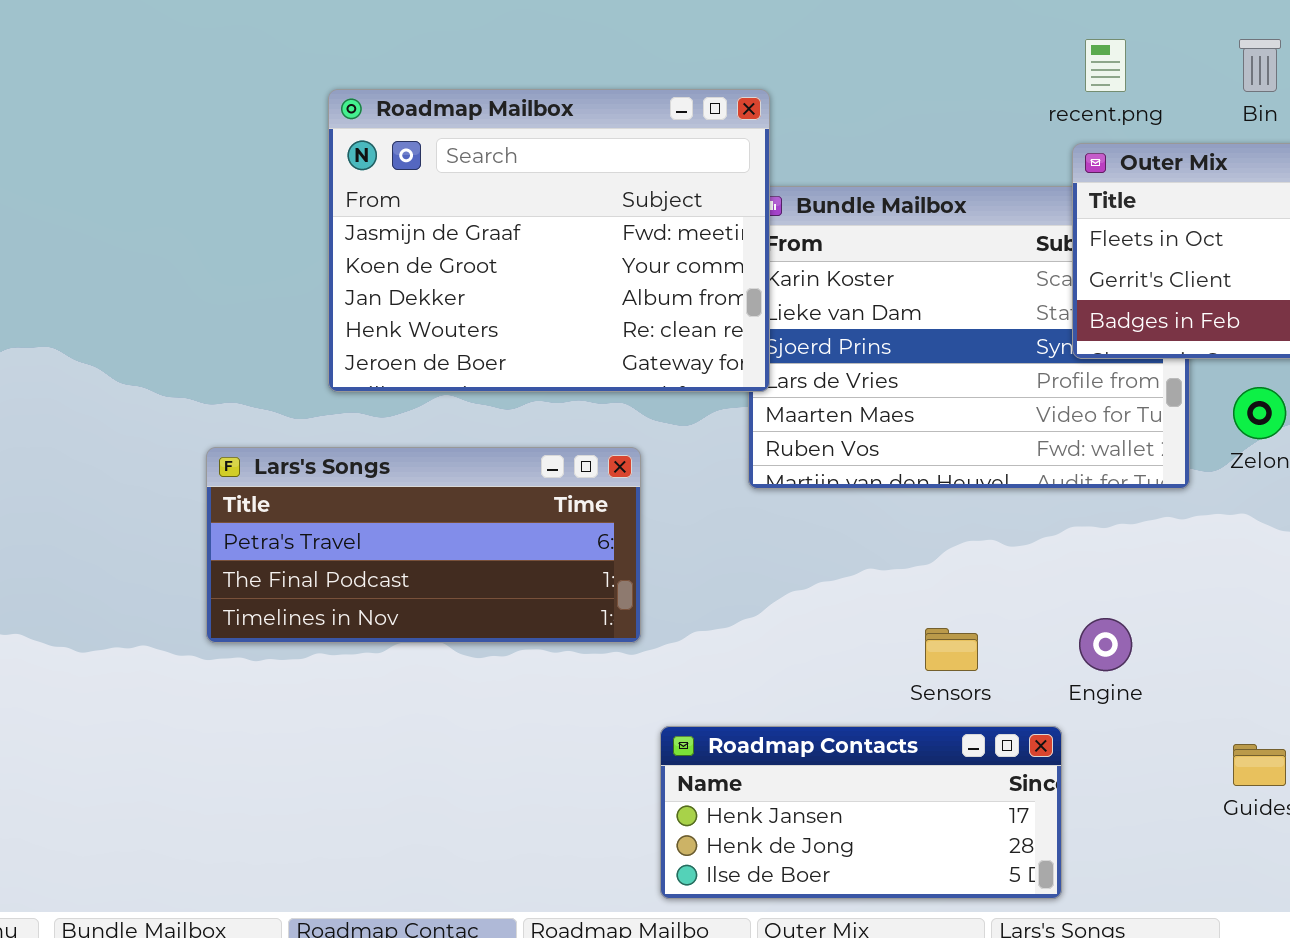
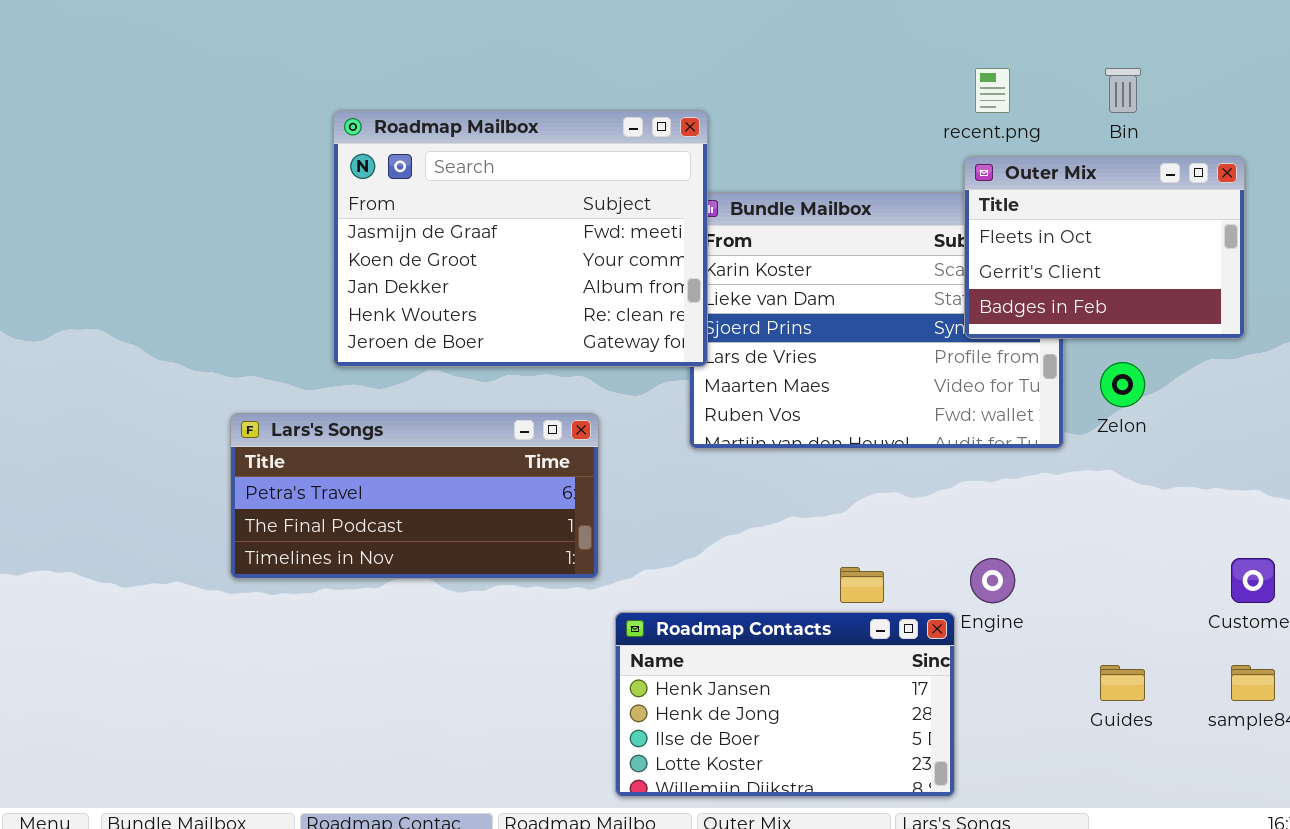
Roadmap Contacts: [660,726,1062,899] -> [615,612,955,797], resized

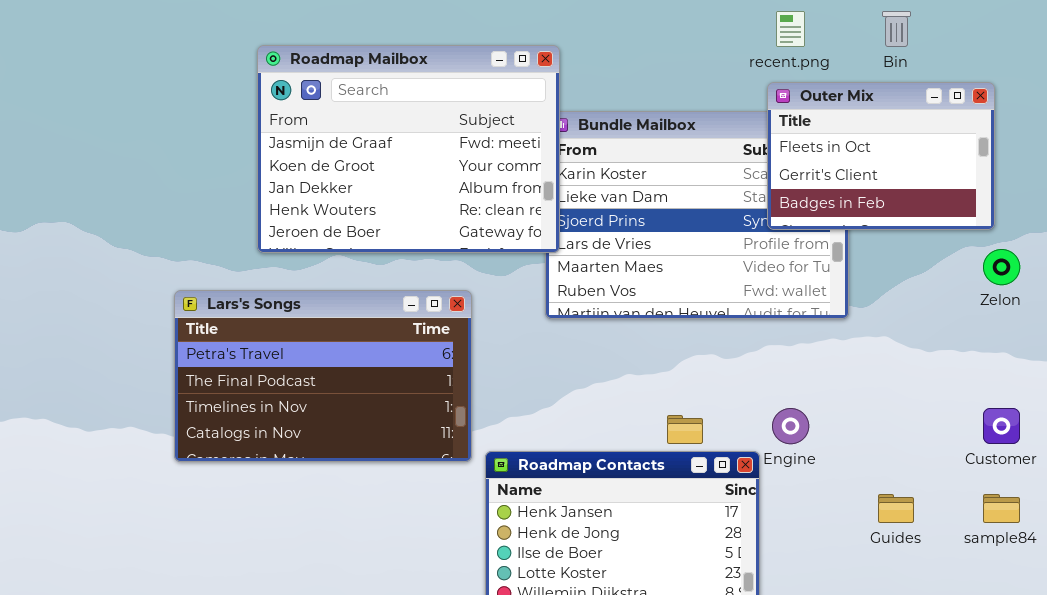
Zelon: [1100,362,1145,407] -> [983,249,1020,285], moved
Lars's Songs: [230,413,599,579] -> [174,290,472,462], resized

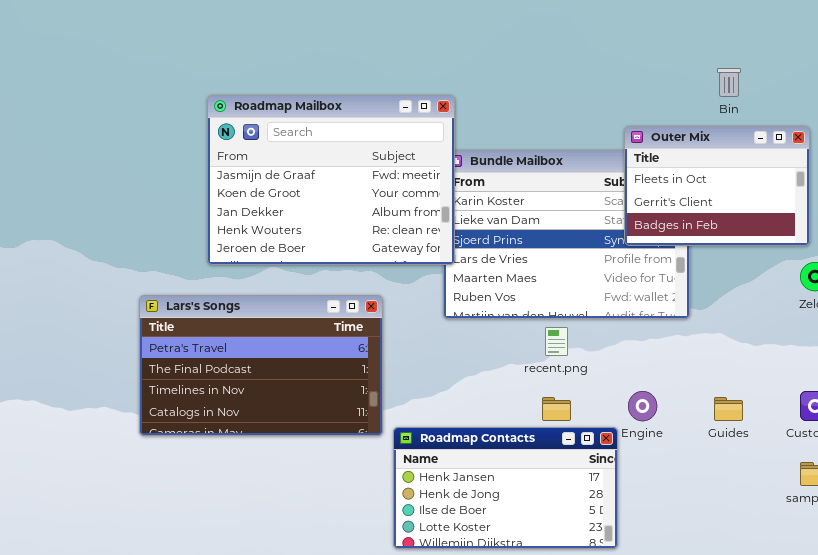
recent.png: [776,11,805,47] -> [545,327,568,356], moved
Guides: [878,494,914,523] -> [714,397,743,421], moved

